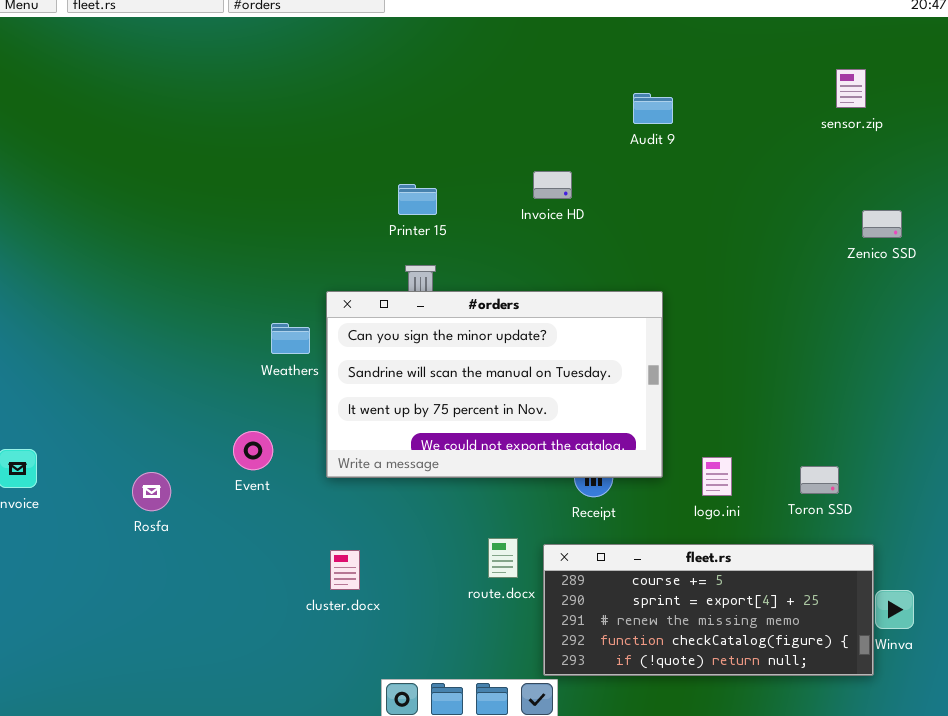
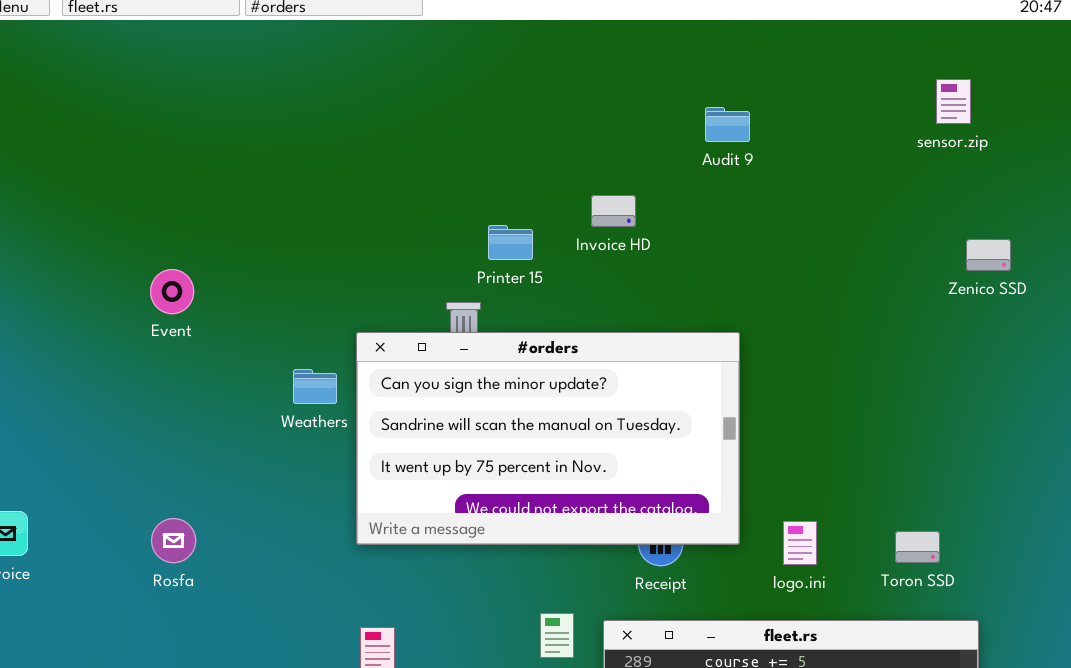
Printer 15: [398,184,437,215] -> [488,225,533,260], moved
Event: [233,431,273,470] -> [150,269,194,314], moved
Rosfa: [132,472,171,511] -> [151,518,196,563], moved

